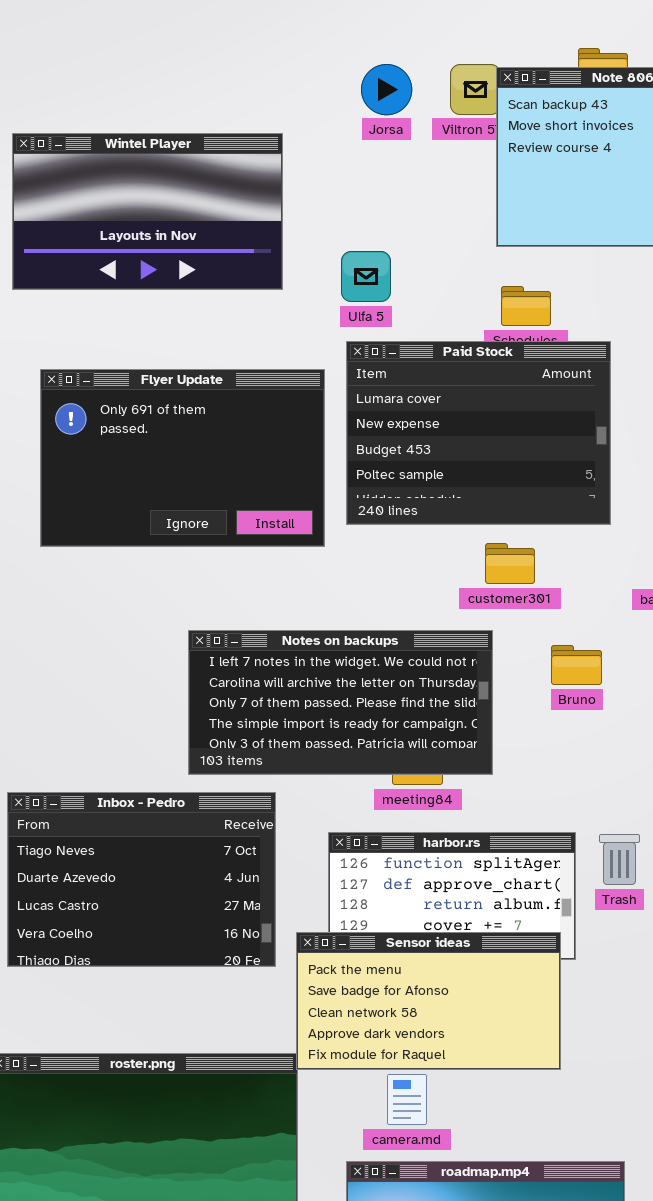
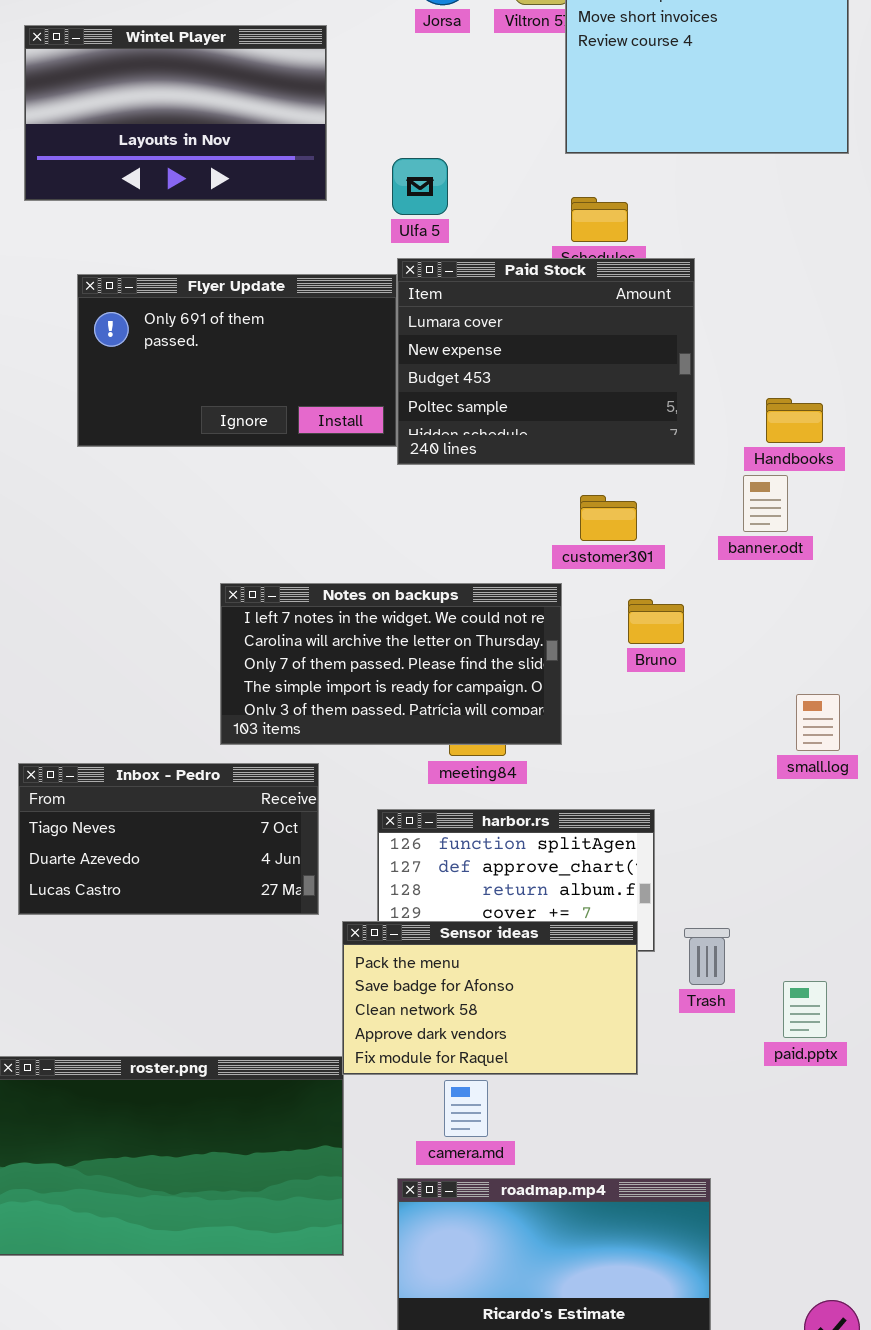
Flyer Update: [40,369,325,547] -> [77,274,397,447], moved, resized
customer301: [485,543,535,584] -> [580,495,637,541], moved
Inbox - Pedro: [7,792,276,967] -> [18,763,319,915], resized
Trash: [599,834,640,885] -> [684,928,730,985], moved

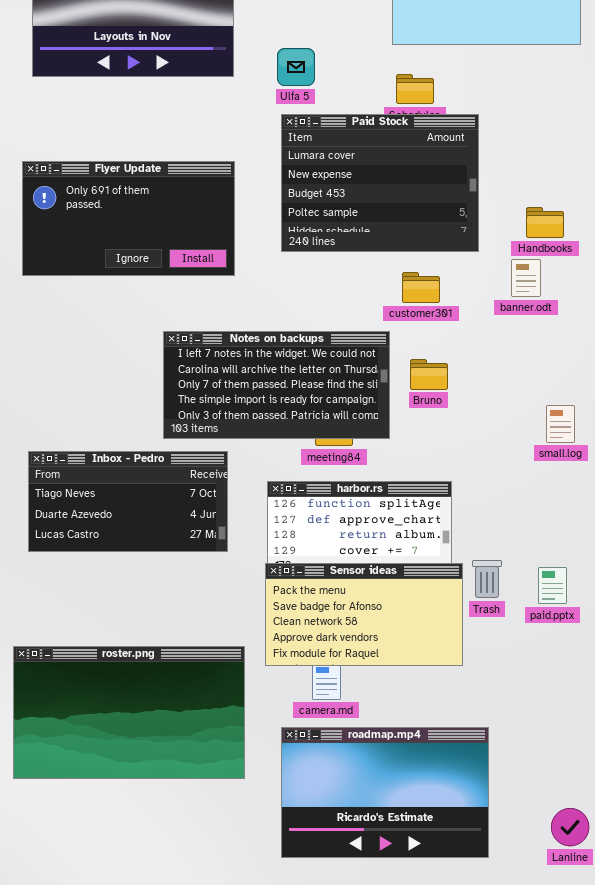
Flyer Update: [77,274,397,447] -> [22,161,235,276], moved
Bruno: [628,599,684,644] -> [410,359,448,390], moved
Sensor ideas: [342,921,638,1075] -> [265,563,463,666], moved
paid.pptx: [783,981,827,1038] -> [538,567,567,604], moved

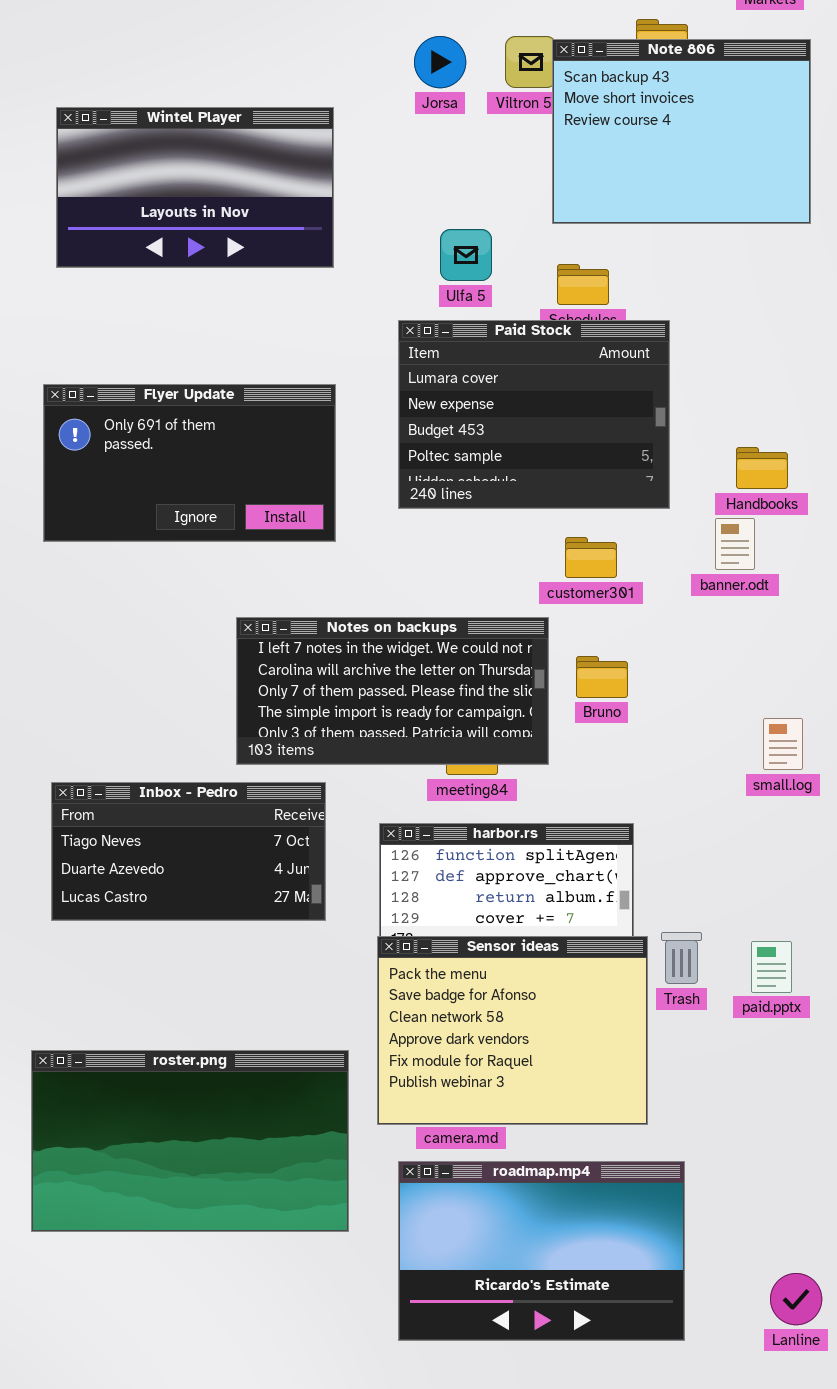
Ulfa 5: [277,48,315,86] -> [440,229,492,281], moved
Sensor ideas: [265,563,463,666] -> [377,936,648,1125], resized

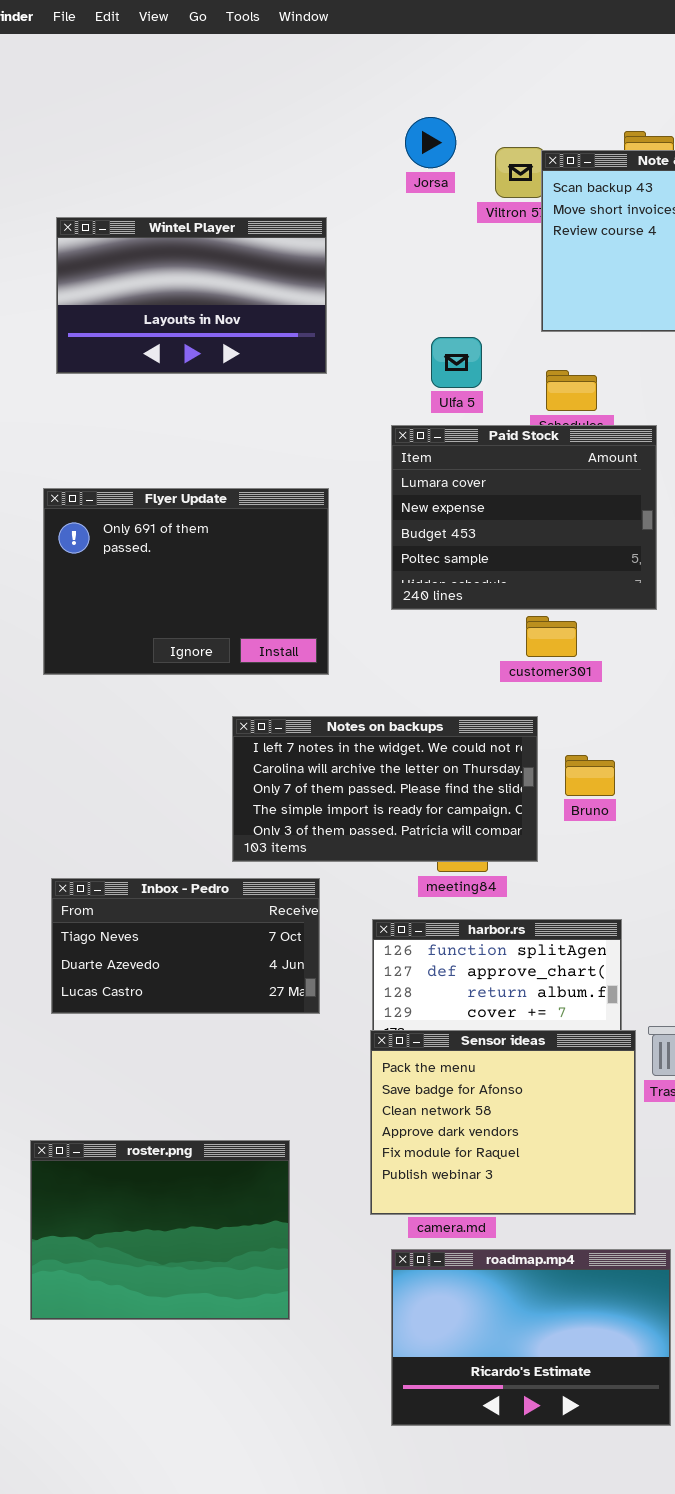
Jorsa: [414,36,466,88] -> [405,117,456,168], moved
Flyer Update: [43,384,336,542] -> [43,488,329,675], resized
customer301: [565,537,617,578] -> [526,616,577,657], moved
roster.png: [31,1050,349,1232] -> [30,1140,290,1320], resized

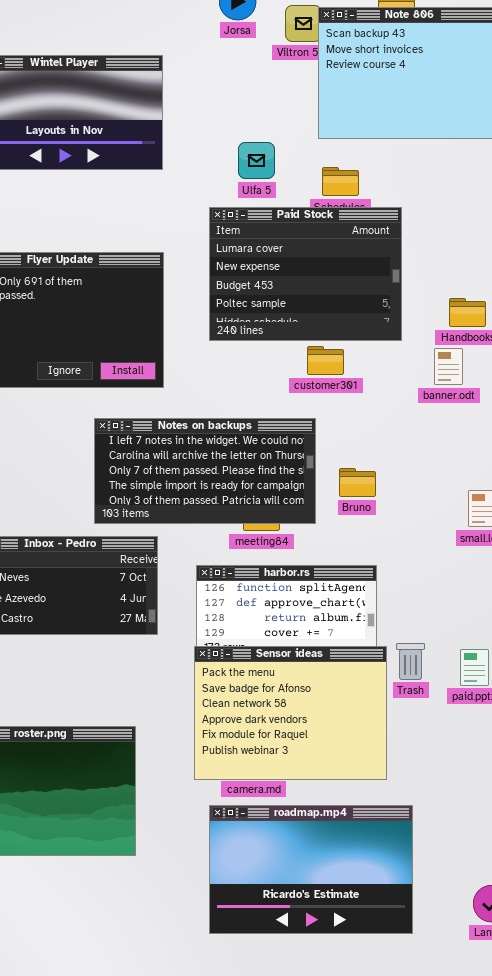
Bruno: [565,755,615,796] -> [339,468,376,497], moved

